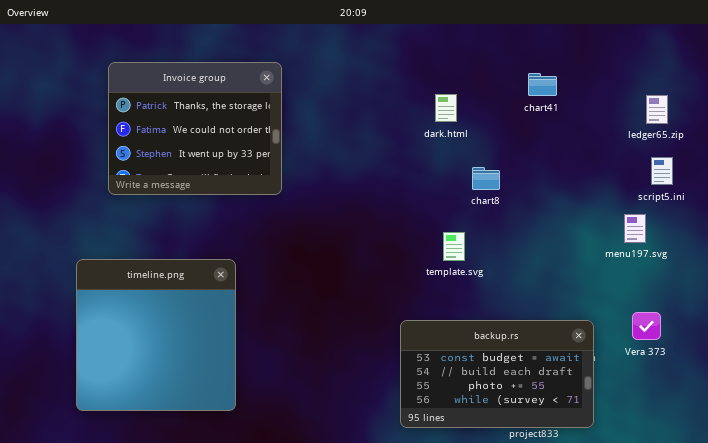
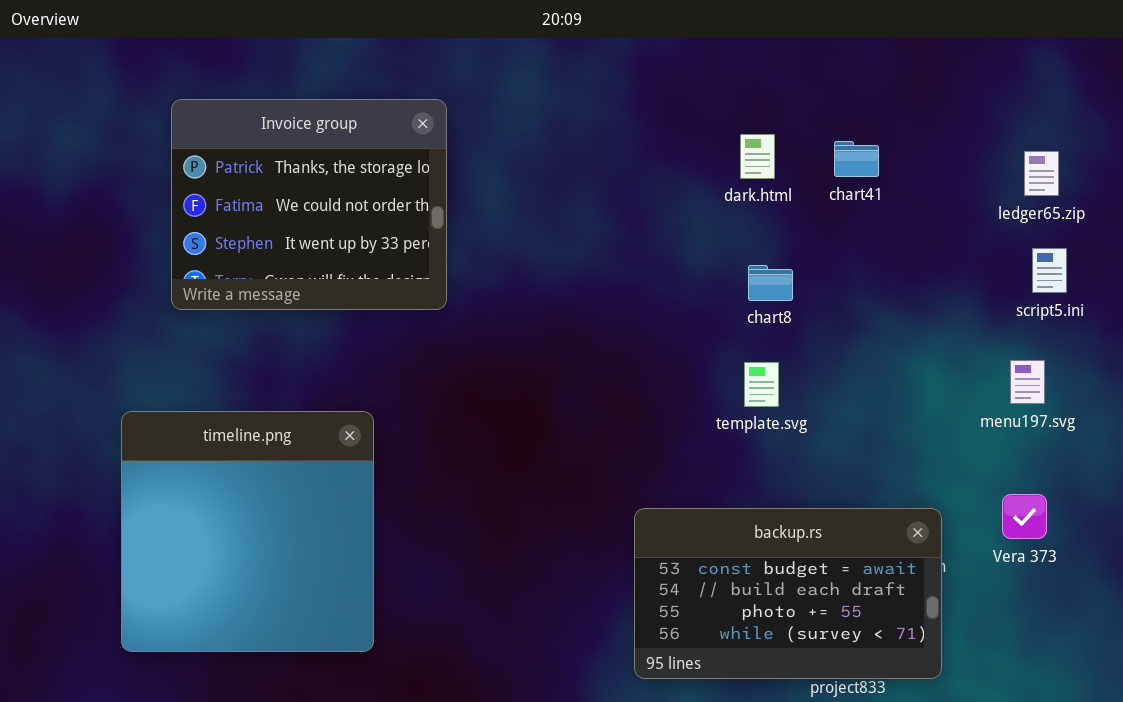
chart41: [528,73,557,96] -> [834,141,879,177], moved
dark.html: [435,94,457,122] -> [740,134,775,179], moved
menu197.svg: [624,214,646,243] -> [1010,360,1045,404], moved
template.svg: [443,232,465,261] -> [744,362,779,407], moved

